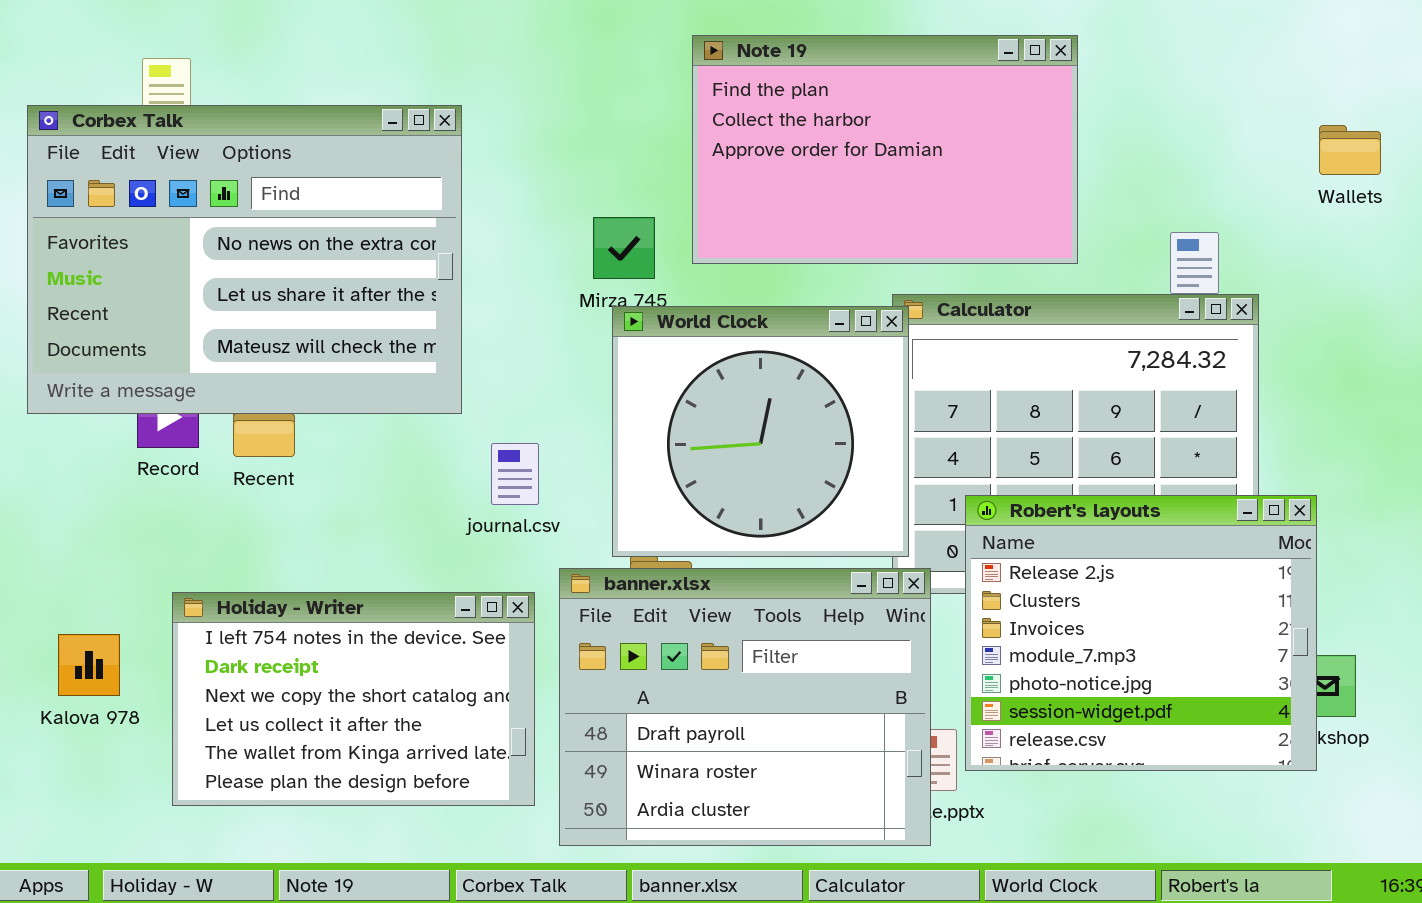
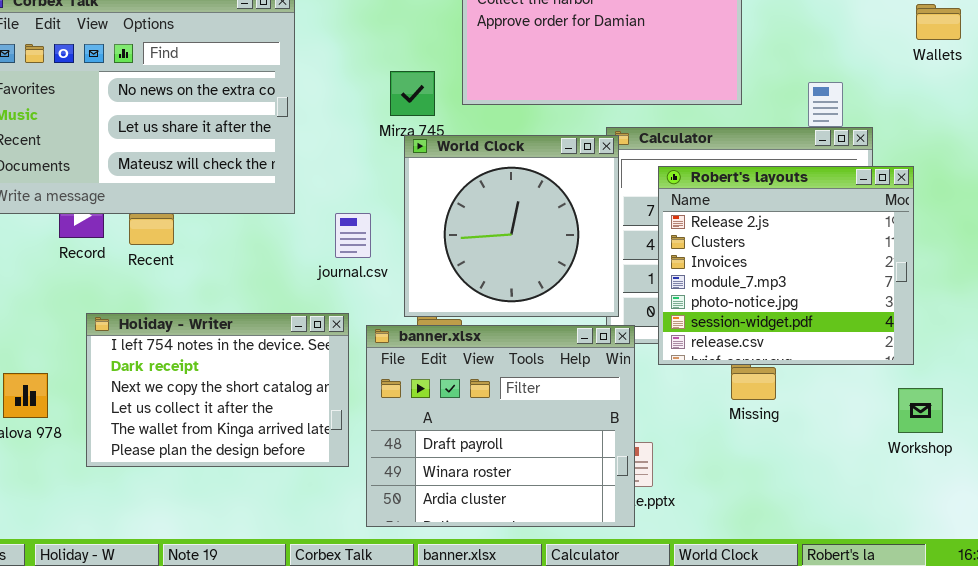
journal.csv: [491,443,539,505] -> [335,213,371,258], moved
Robert's layouts: [965,495,1317,771] -> [658,166,914,365], moved
Holiday - Writer: [172,592,535,806] -> [86,313,349,467], moved

